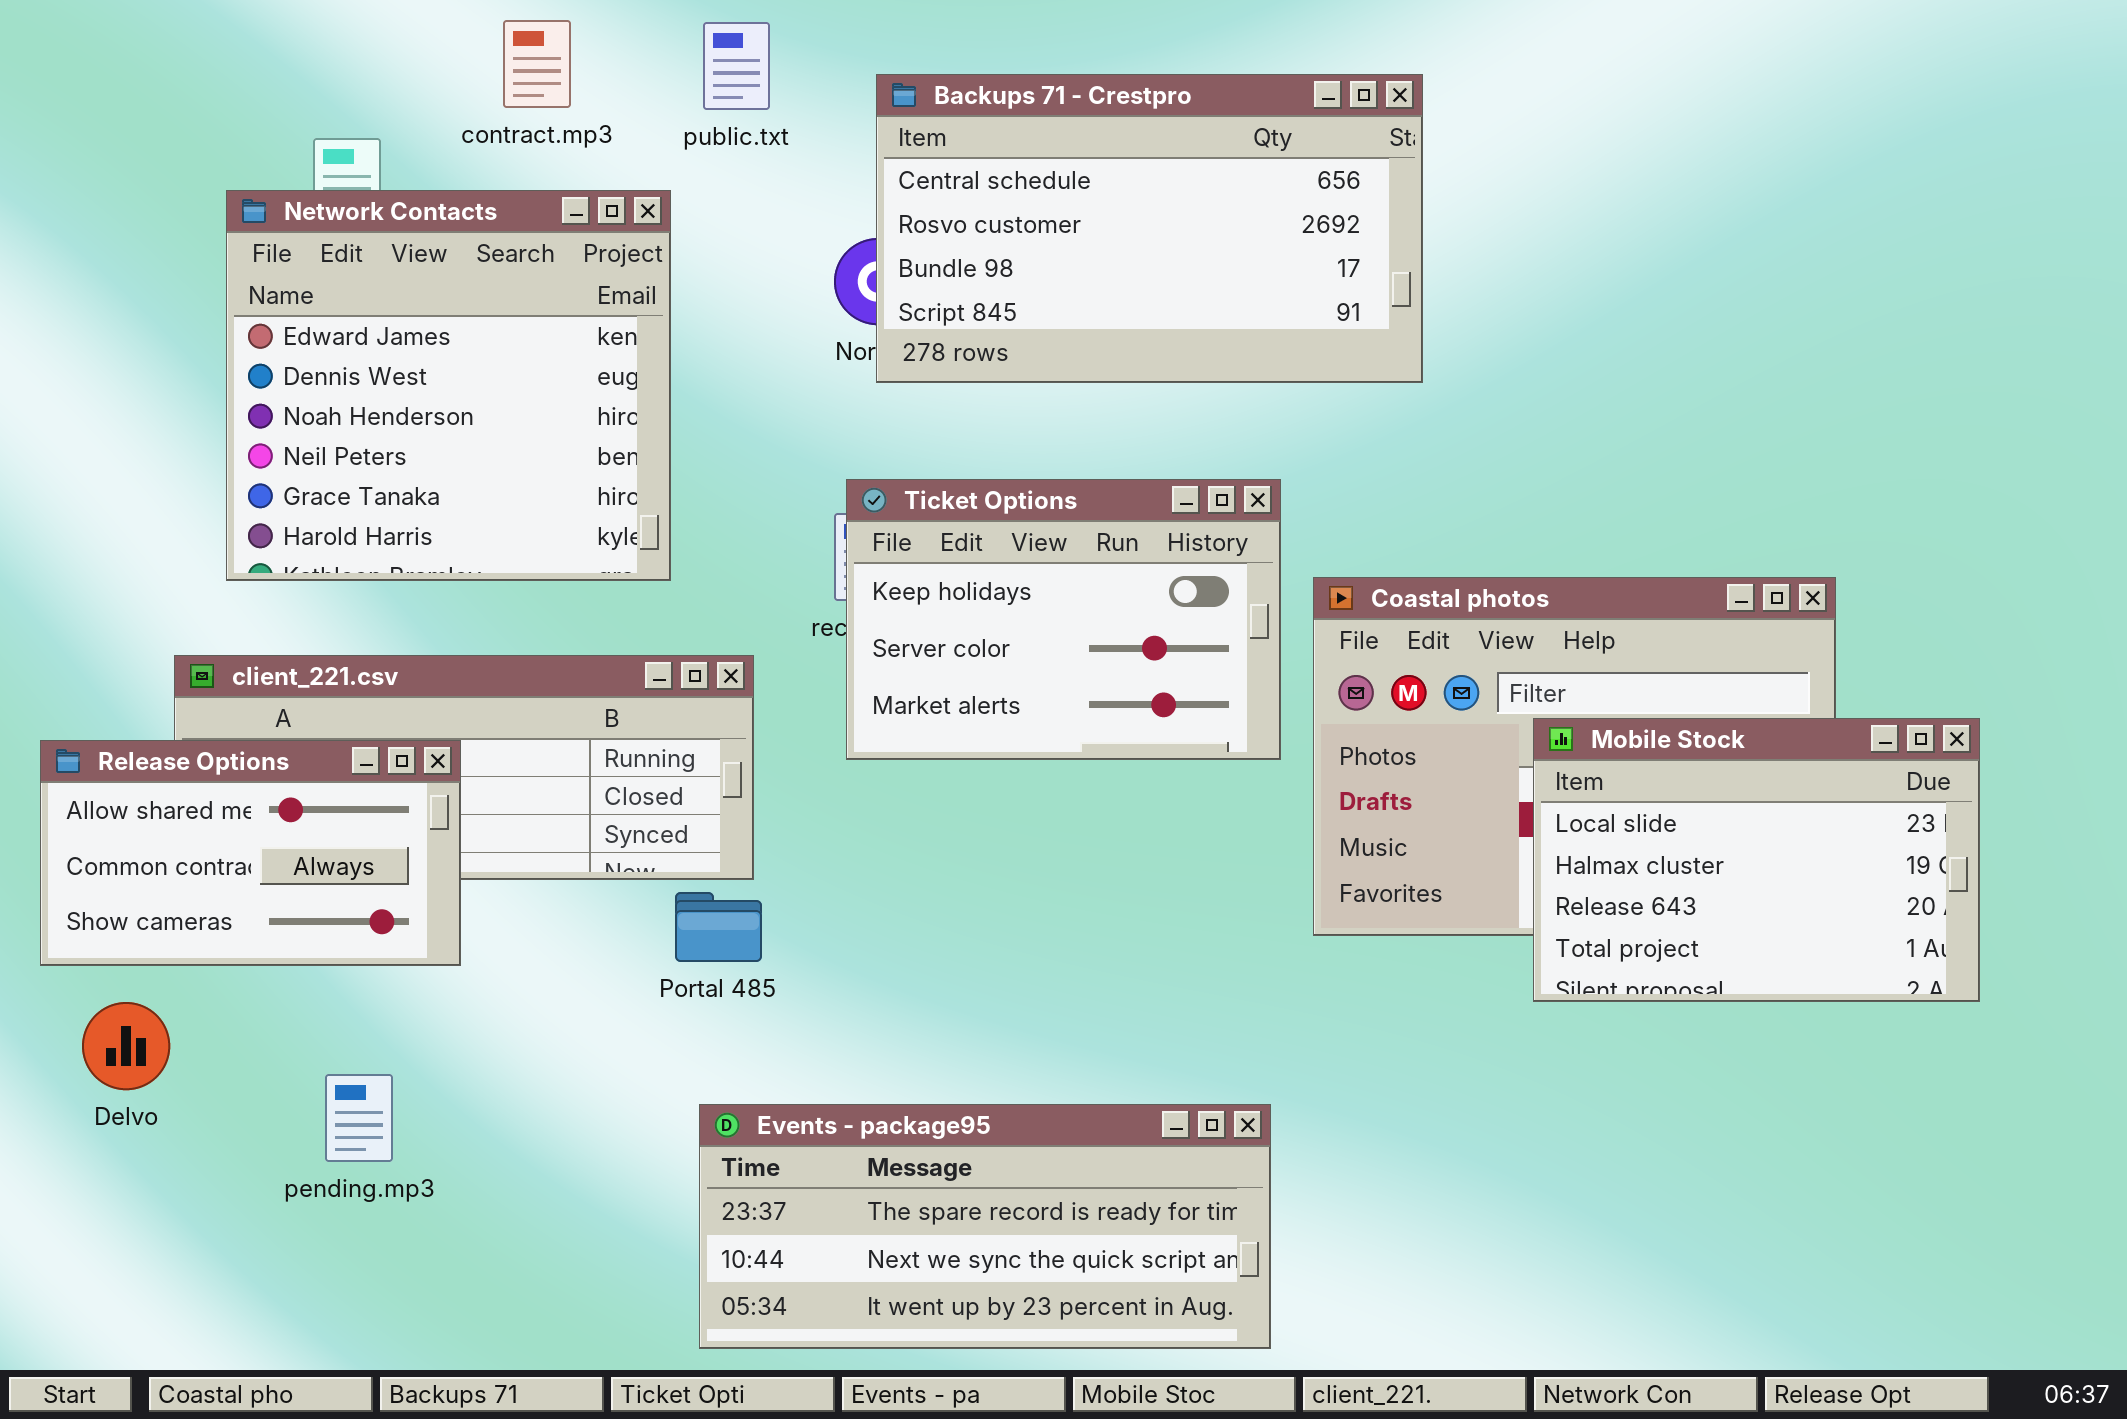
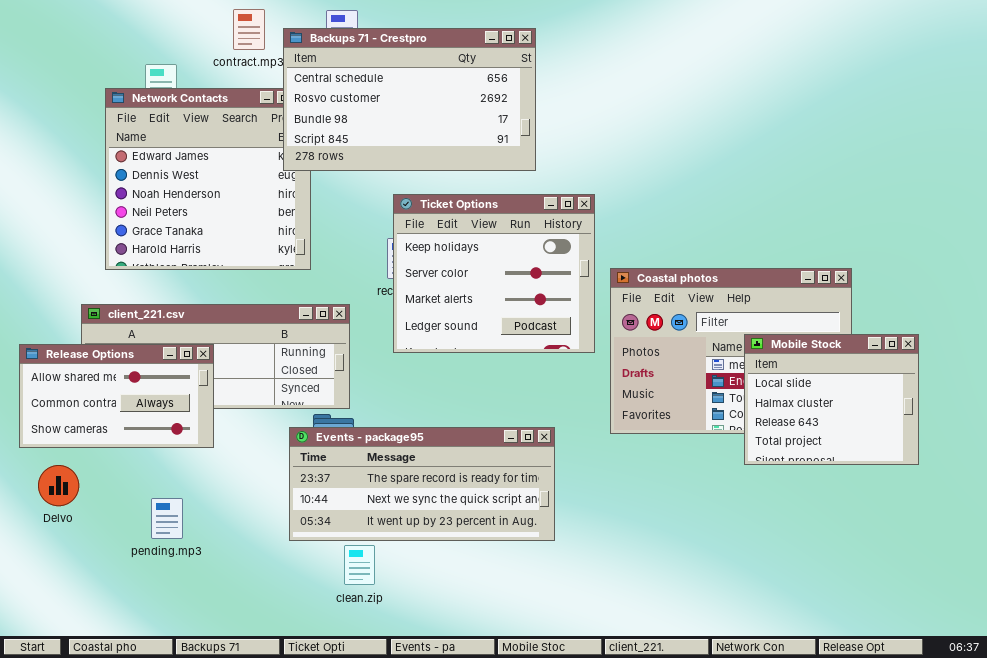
Backups 71 - Crestpro: [876,74,1423,383] -> [283,28,536,171], moved
Ticket Options: [846,479,1281,760] -> [393,194,595,353], resized
Mobile Stock: [1533,718,1980,1002] -> [744,334,919,465], resized
Events - package95: [699,1104,1271,1349] -> [289,427,555,541], moved

